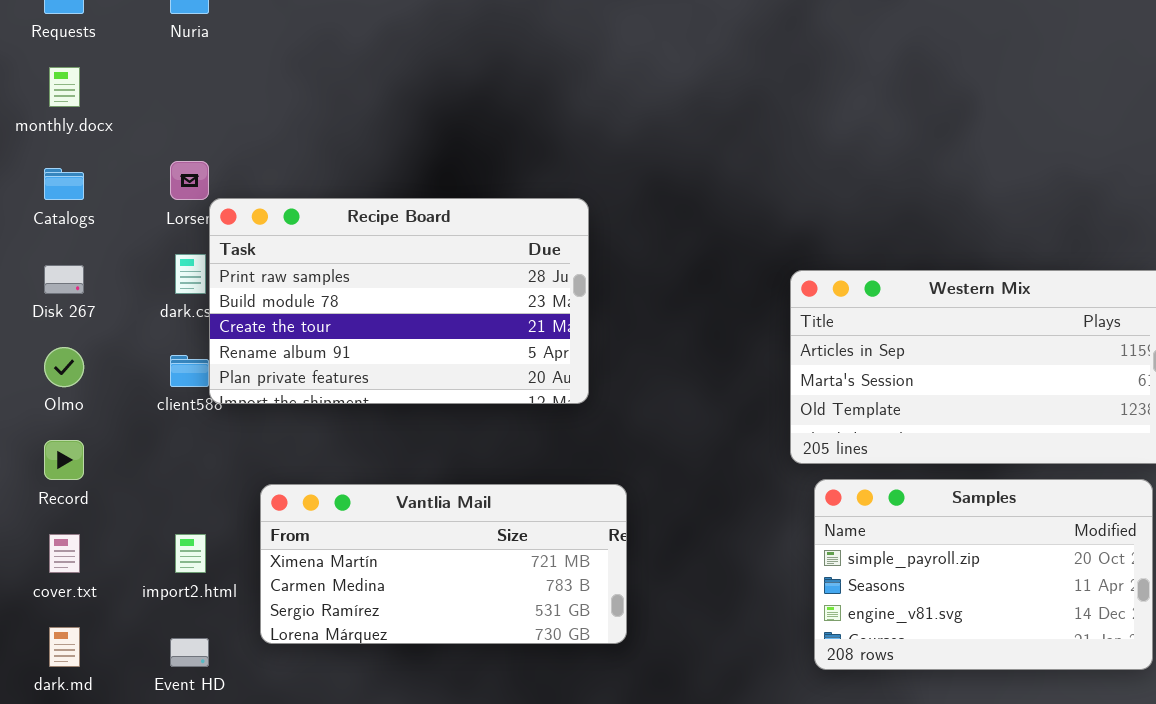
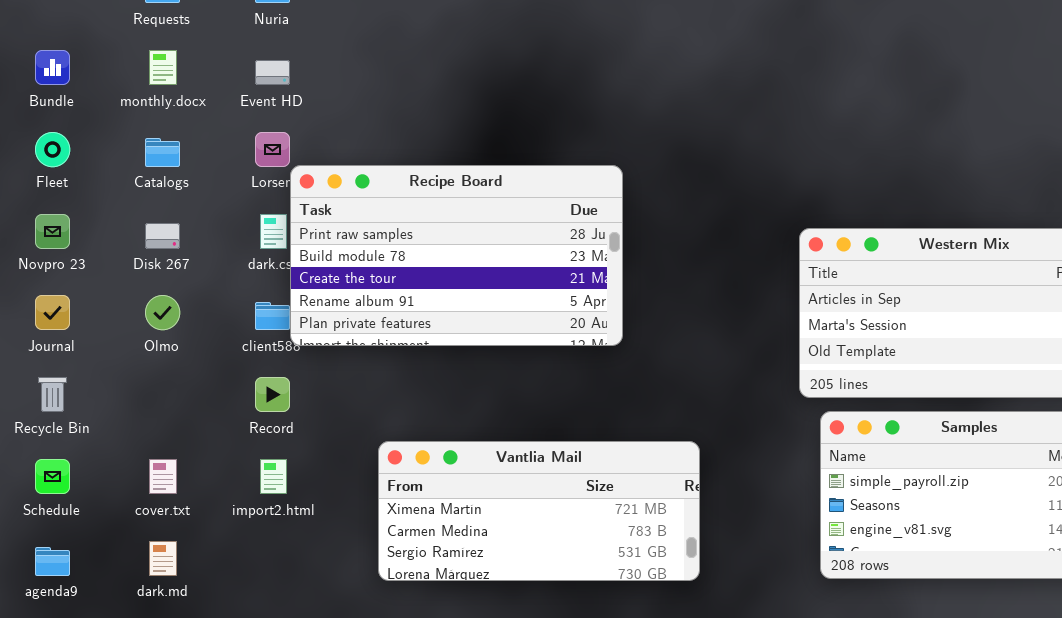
Record: [44,440,84,480] -> [255,377,290,412], moved
Vantlia Mail: [260,484,627,644] -> [378,441,700,581], moved
Event HD: [170,638,209,667] -> [255,60,290,85], moved

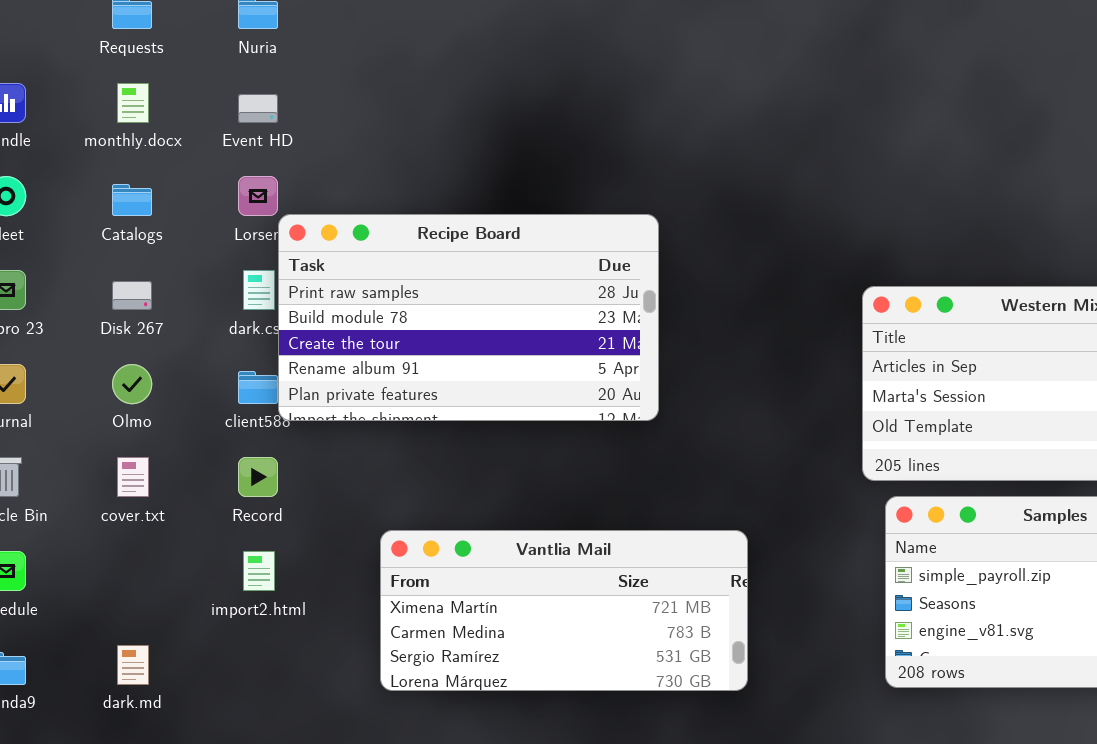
cover.txt: [149,459,177,494] -> [117,457,149,497], moved

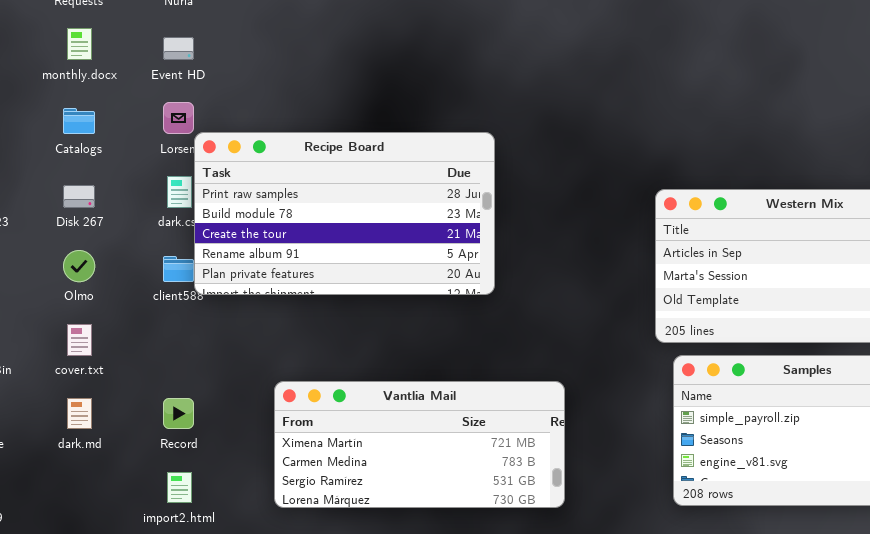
Record: [238,457,278,497] -> [163,398,194,429], moved
import2.html: [243,551,275,591] -> [167,472,192,503], moved
dark.md: [117,645,149,685] -> [67,398,92,429], moved

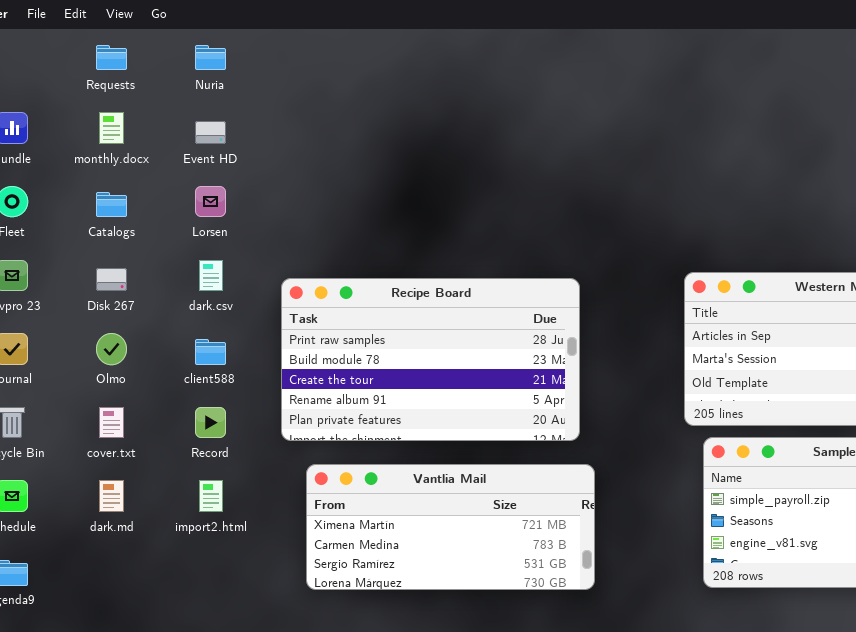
Recipe Board: [194,132,495,295] -> [281,278,580,441], moved
Record: [163,398,194,429] -> [195,407,226,438], moved
import2.html: [167,472,192,503] -> [199,480,223,512], moved

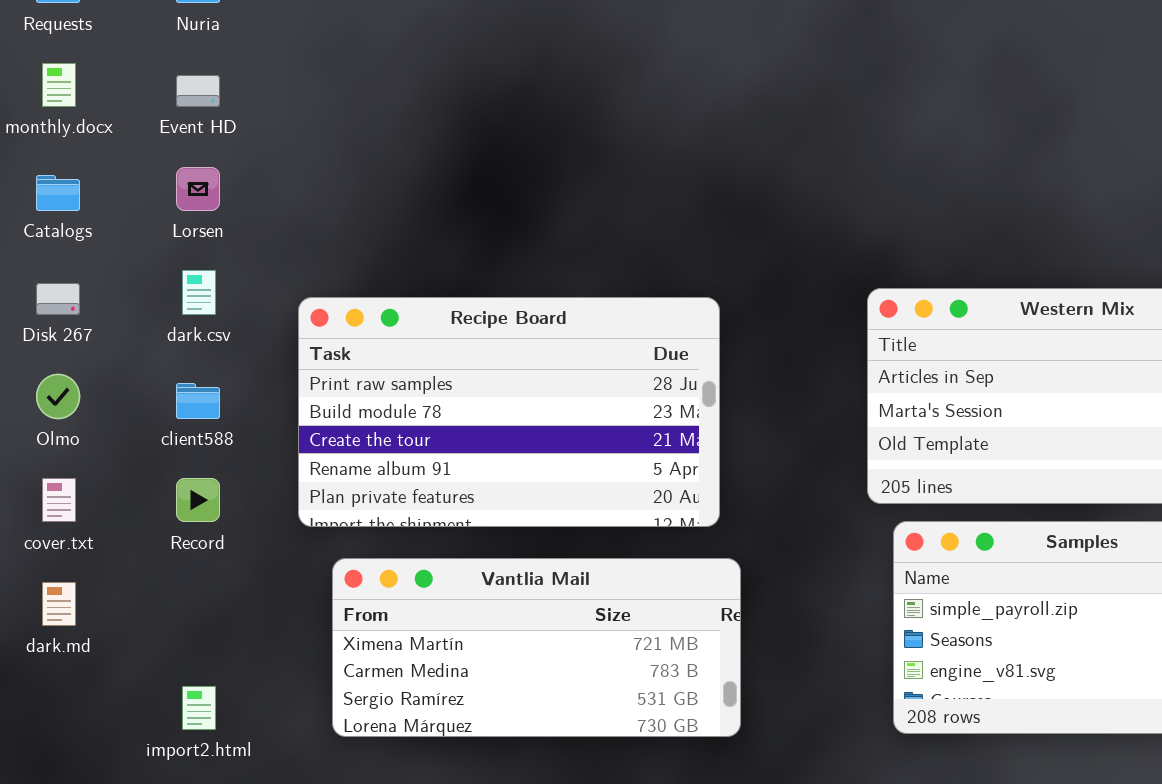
import2.html: [199,480,223,512] -> [182,686,216,730], moved

